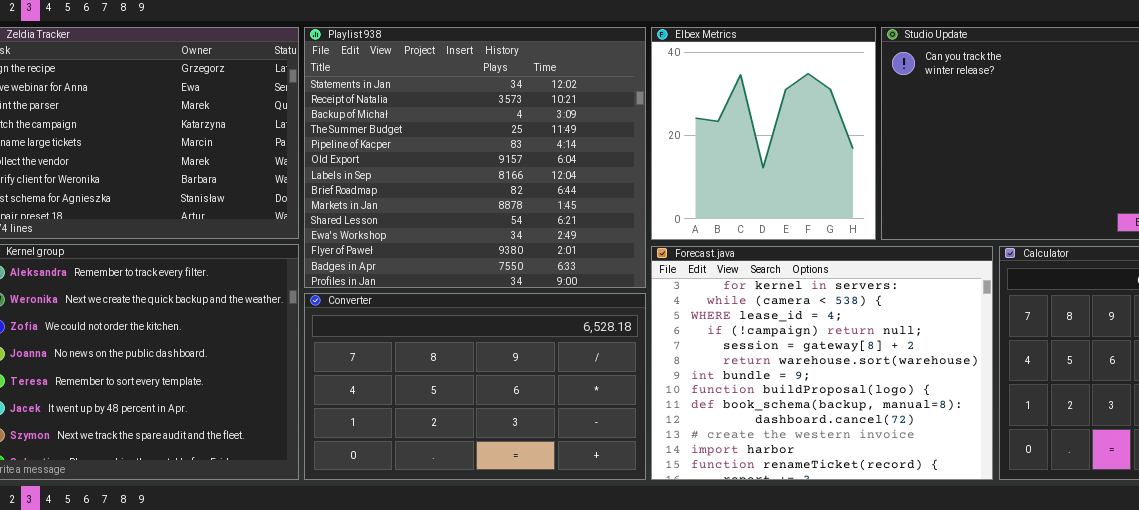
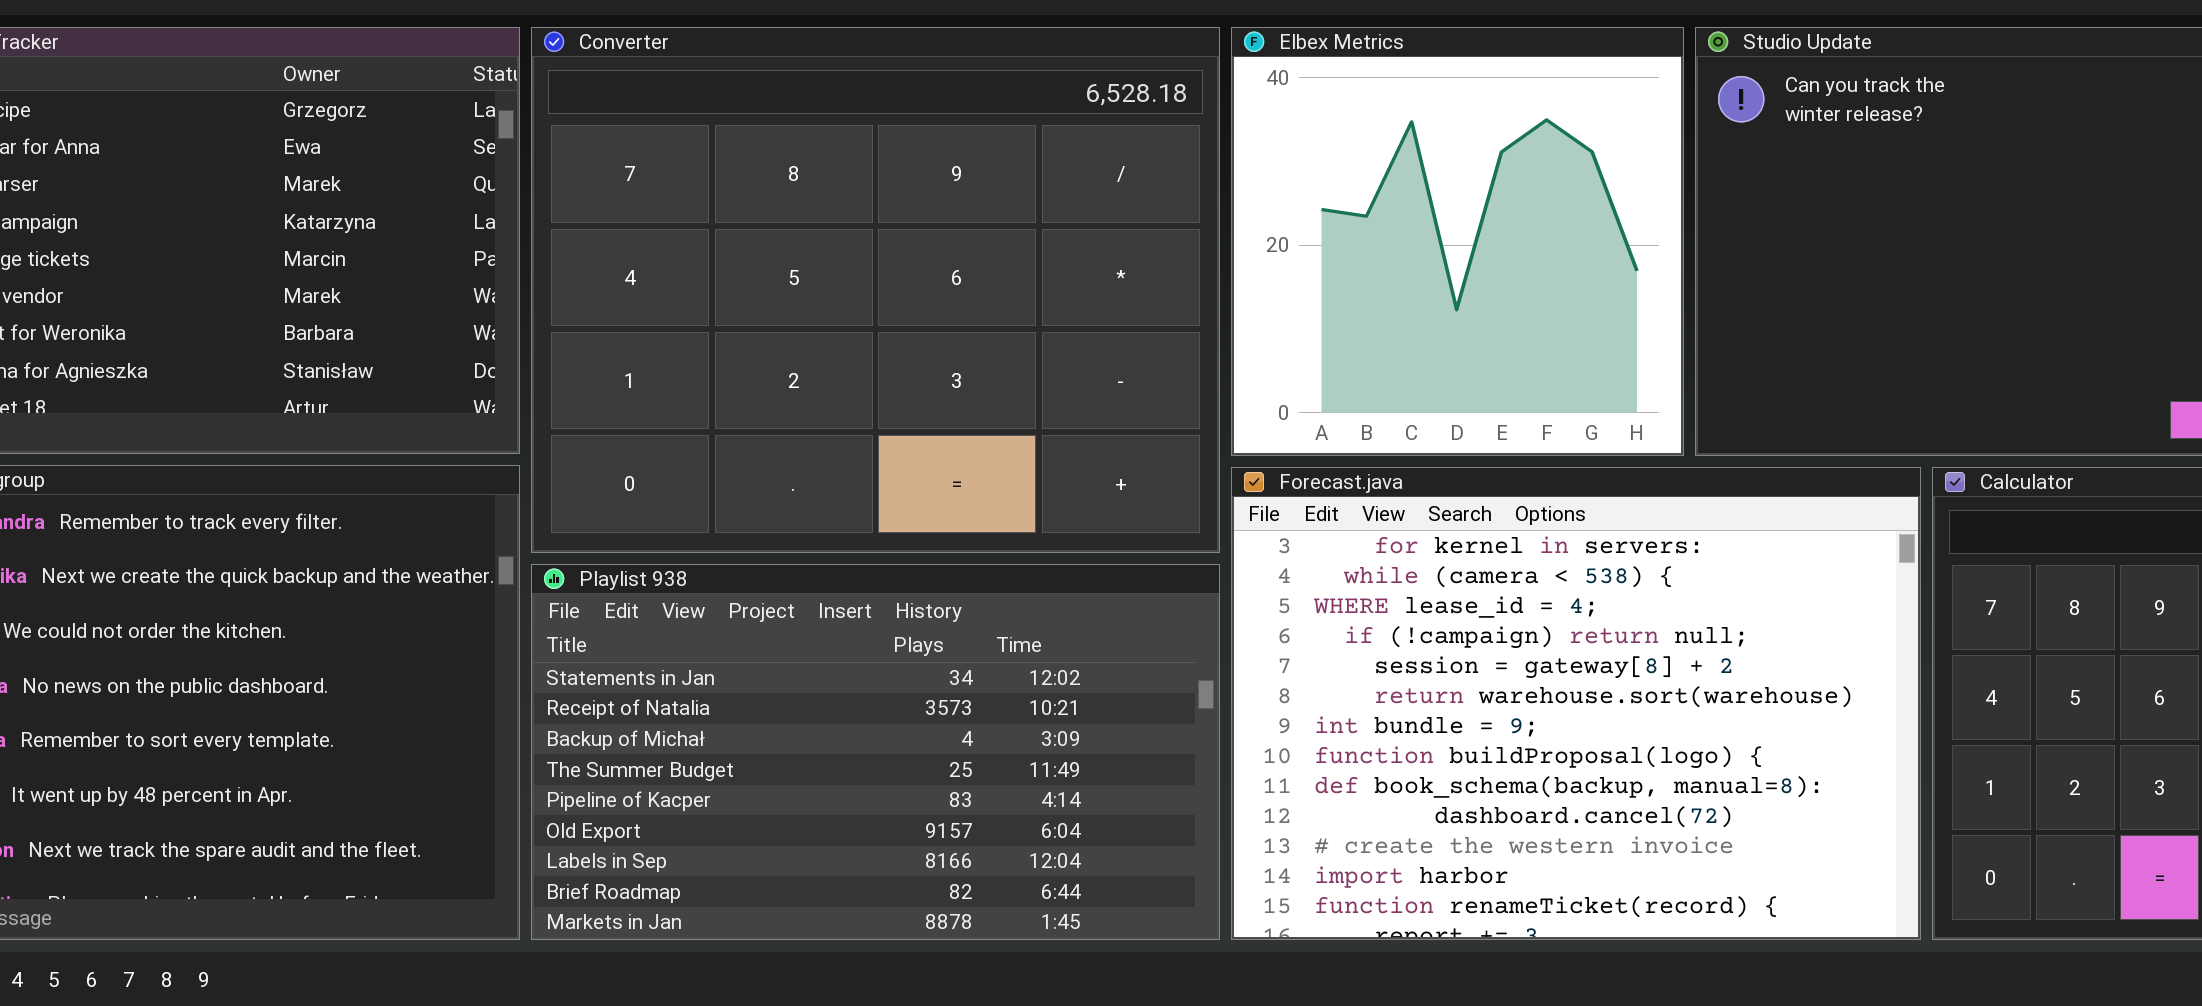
Playlist 938: [304,27,646,288] -> [531,564,1220,940], moved, resized
Converter: [304,293,646,480] -> [531,27,1220,553], moved, resized

